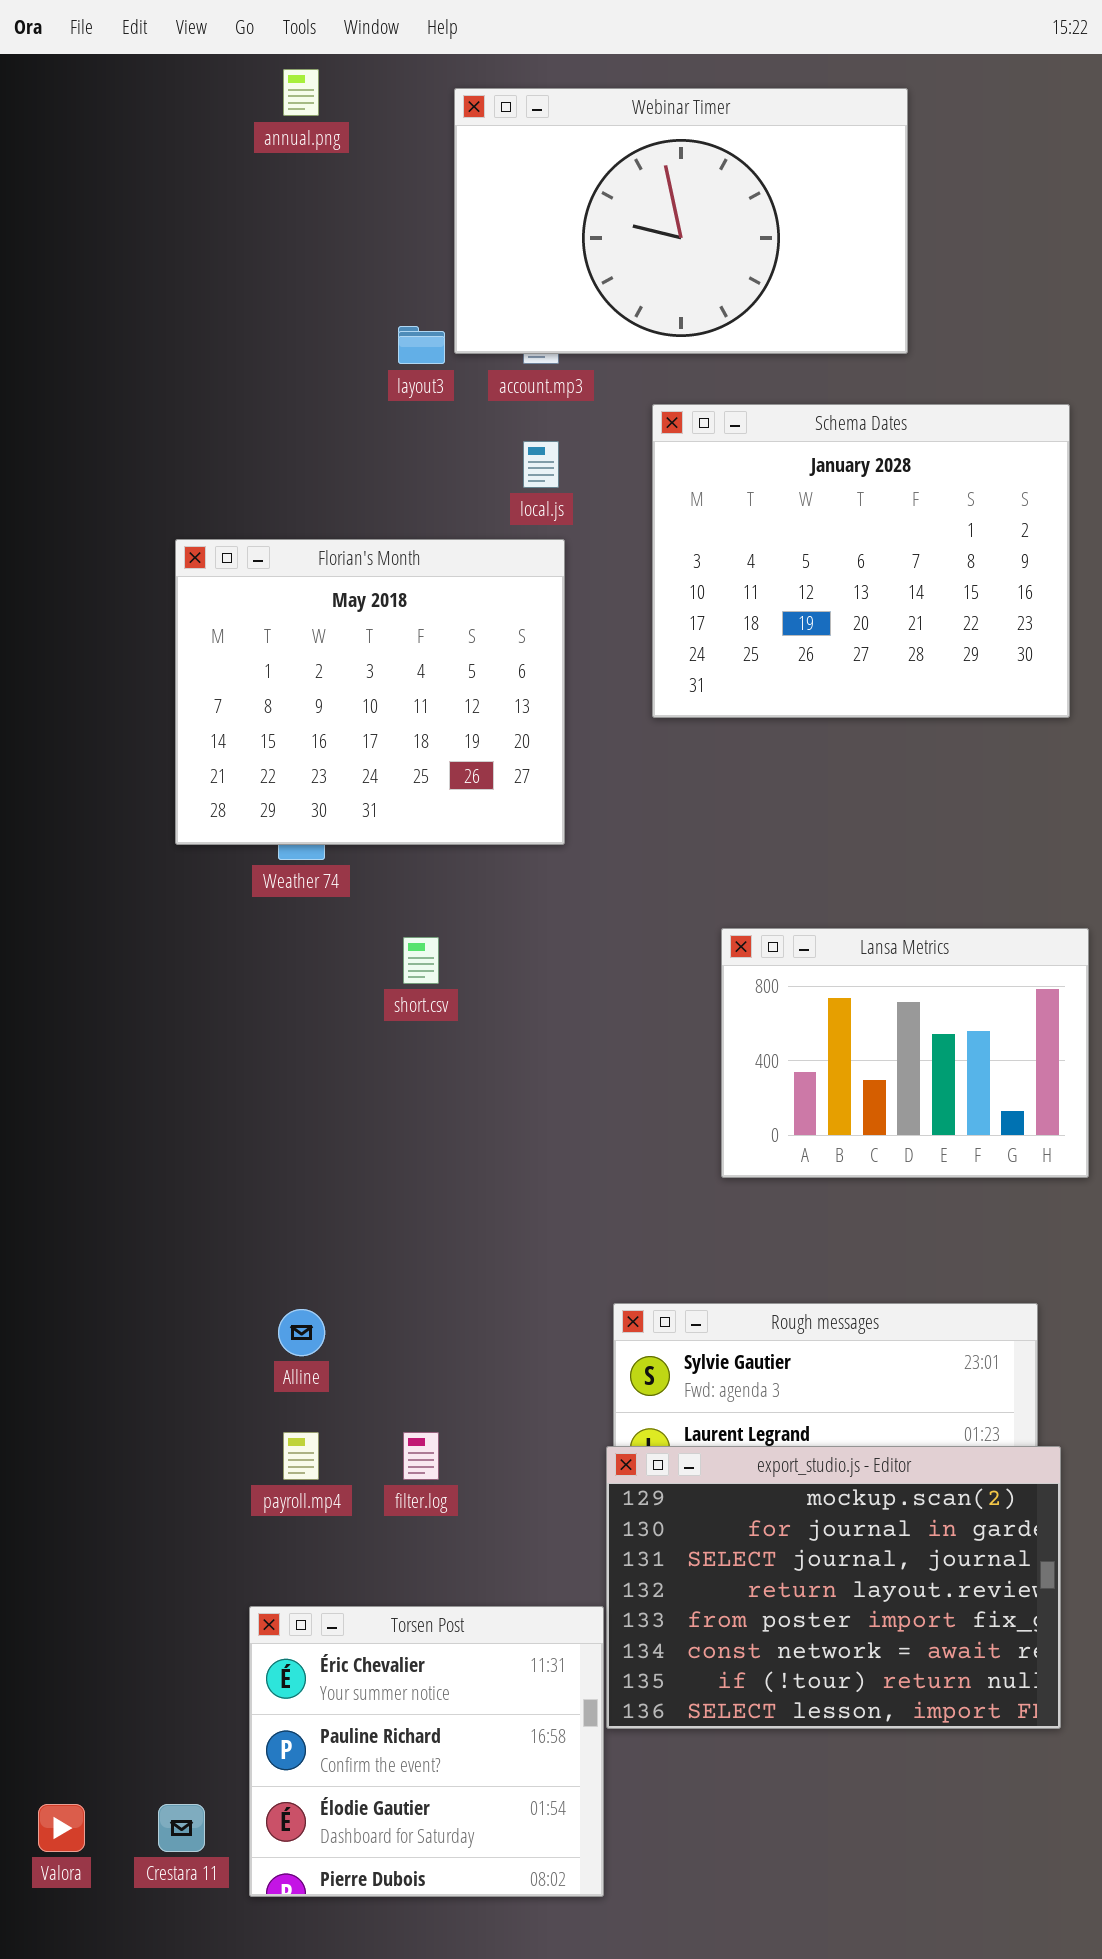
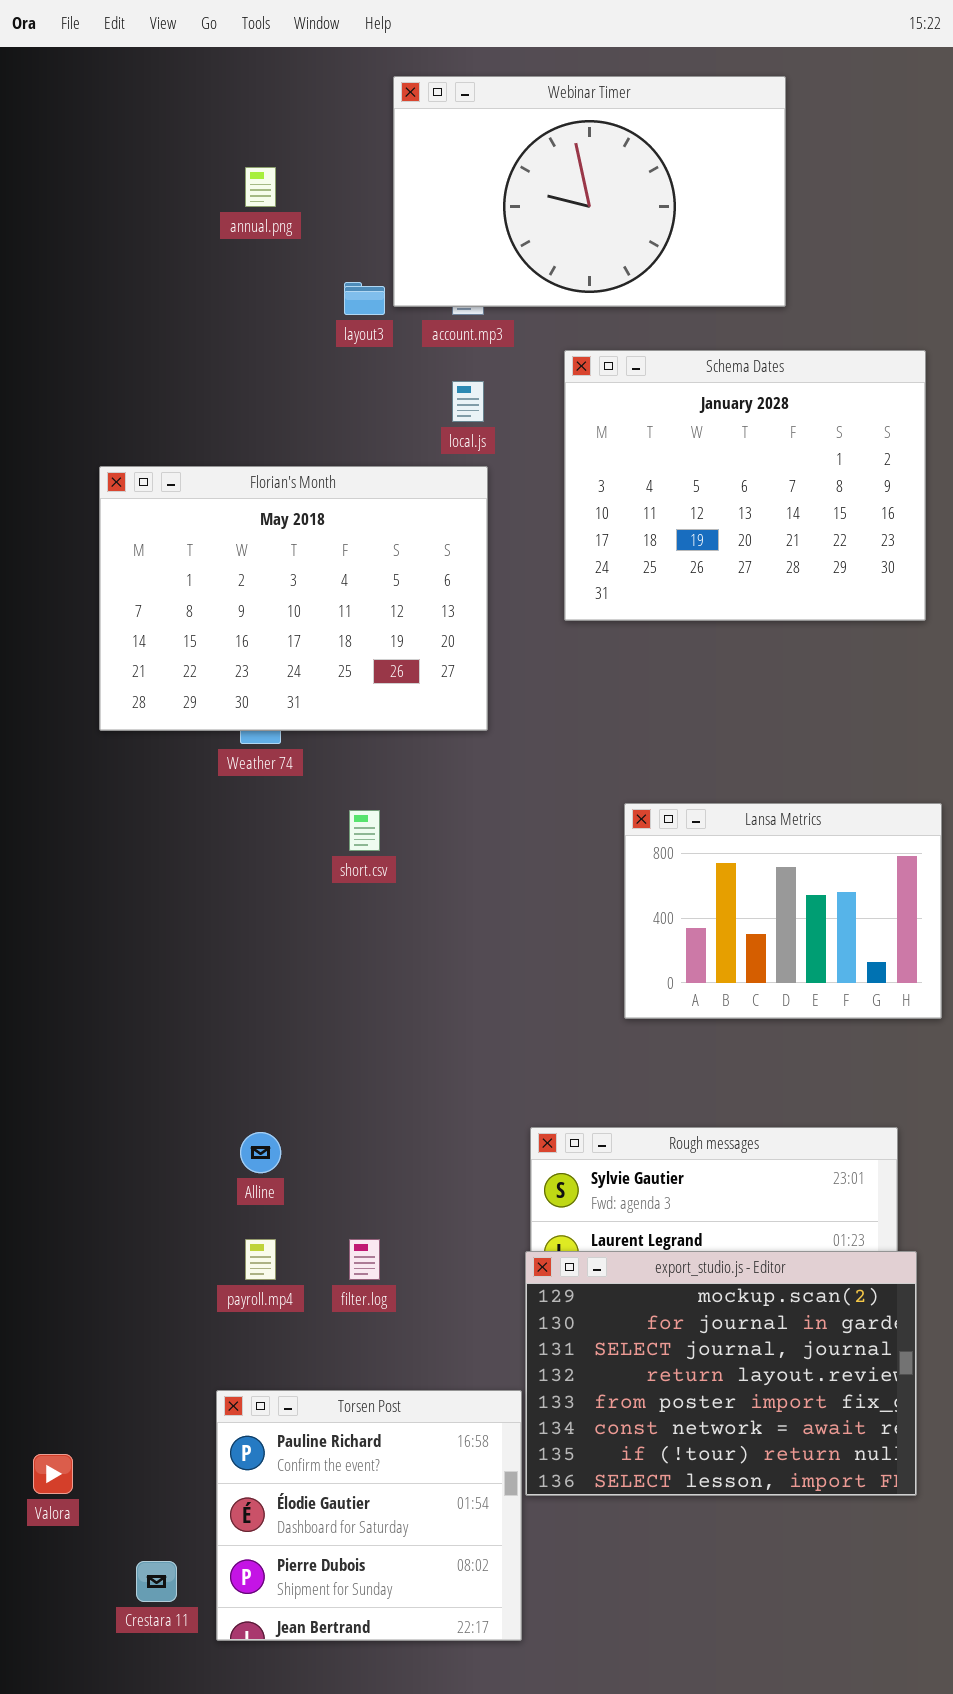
annual.png: [283,69,319,116] -> [245,167,276,207], moved
Florian's Month: [175,539,565,845] -> [99,466,488,731], resized
Torsen Post: [249,1606,604,1897] -> [216,1390,522,1641], scrolled down 1 row
Valora: [38,1804,85,1852] -> [33,1454,73,1494], moved

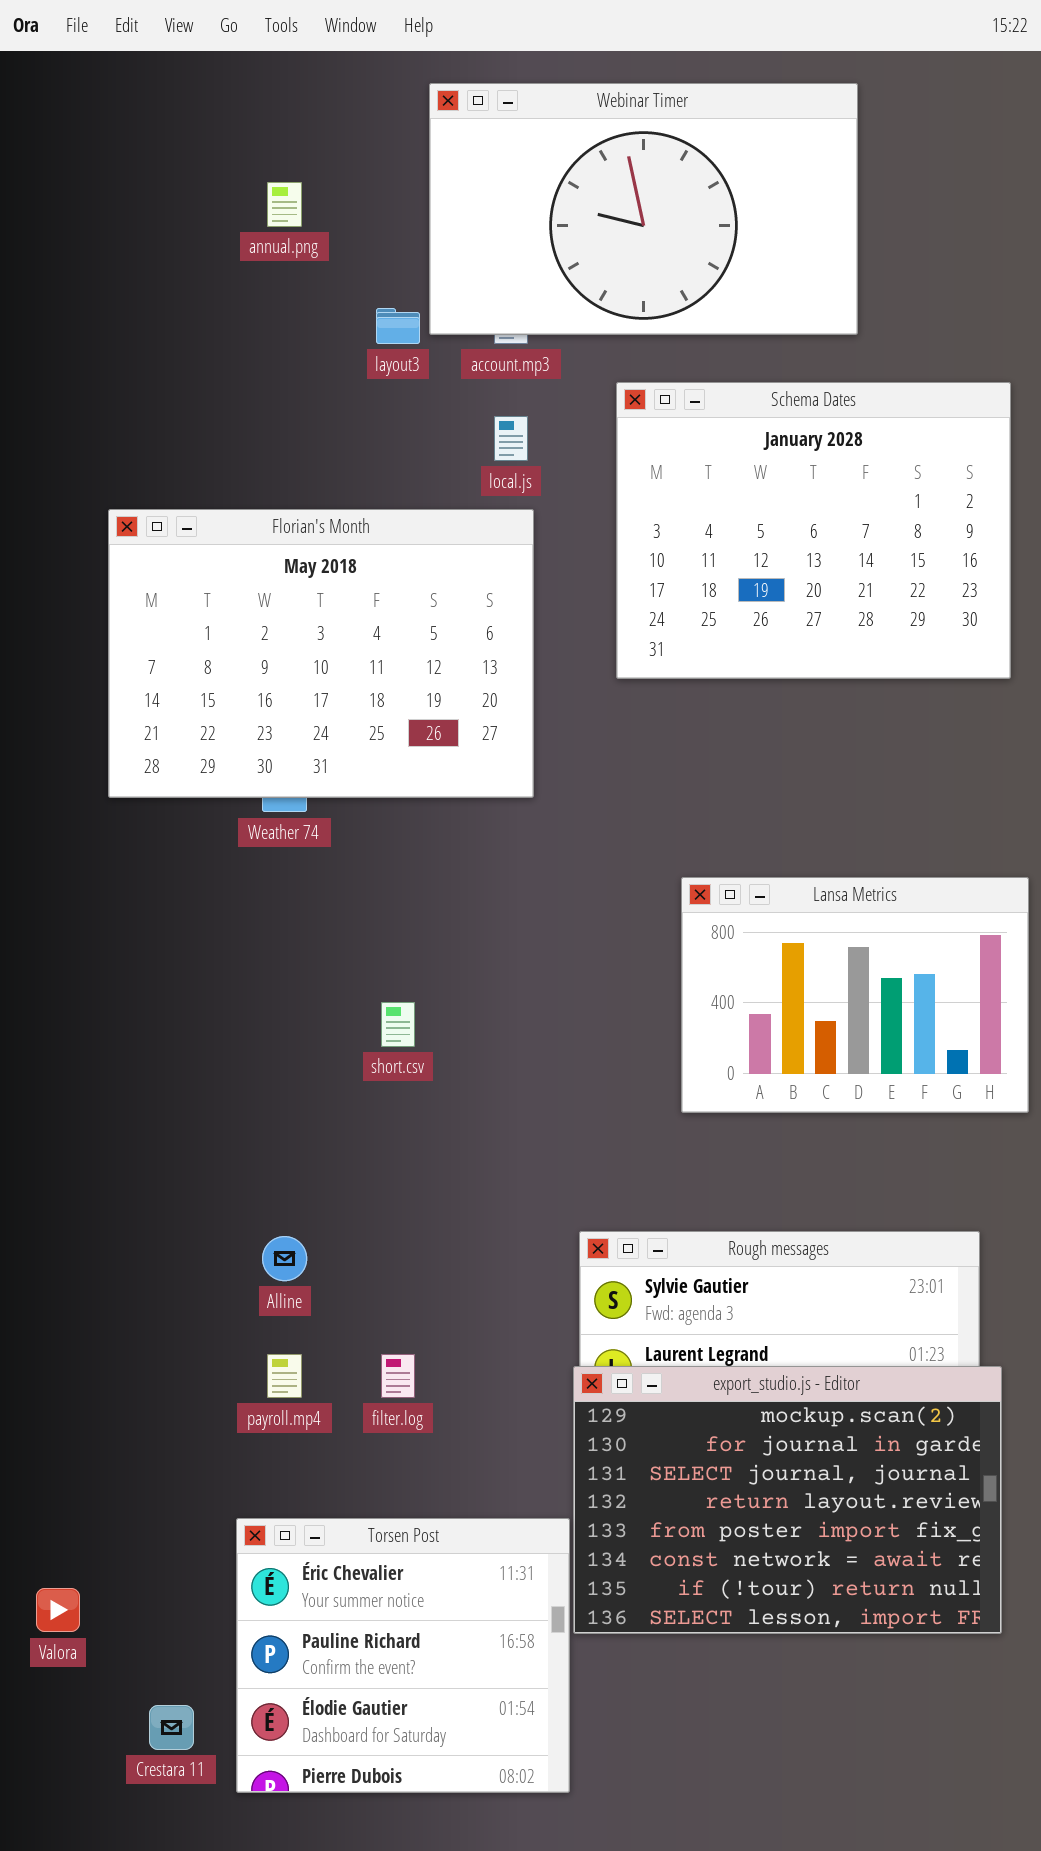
short.csv: [349,810,380,851] -> [381,1002,415,1047], moved
Torsen Post: [216,1390,522,1641] -> [236,1518,570,1793], scrolled up 1 row

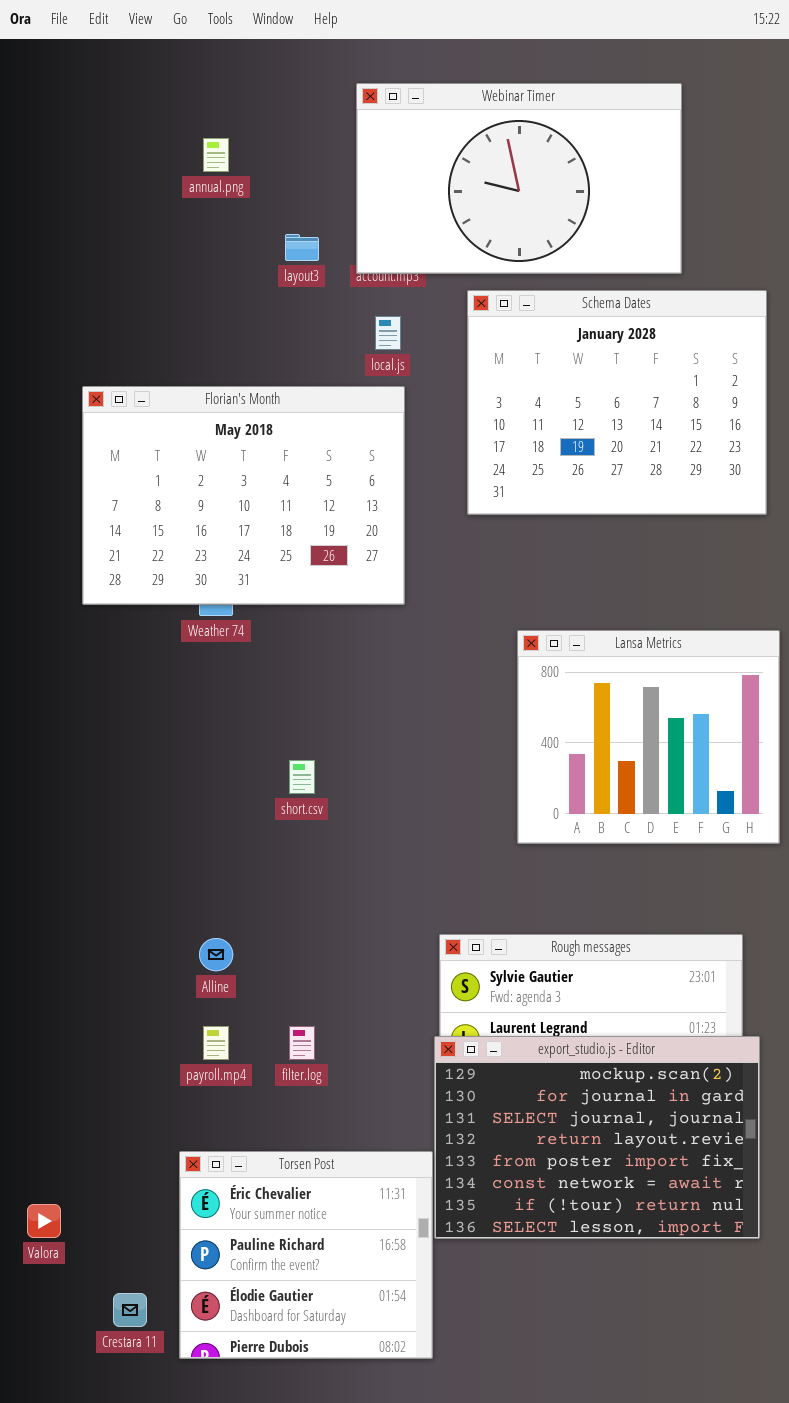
Webinar Timer: [429,83,858,335] -> [356,83,682,274], moved
Lansa Metrics: [681,877,1029,1113] -> [517,630,780,844], resized

